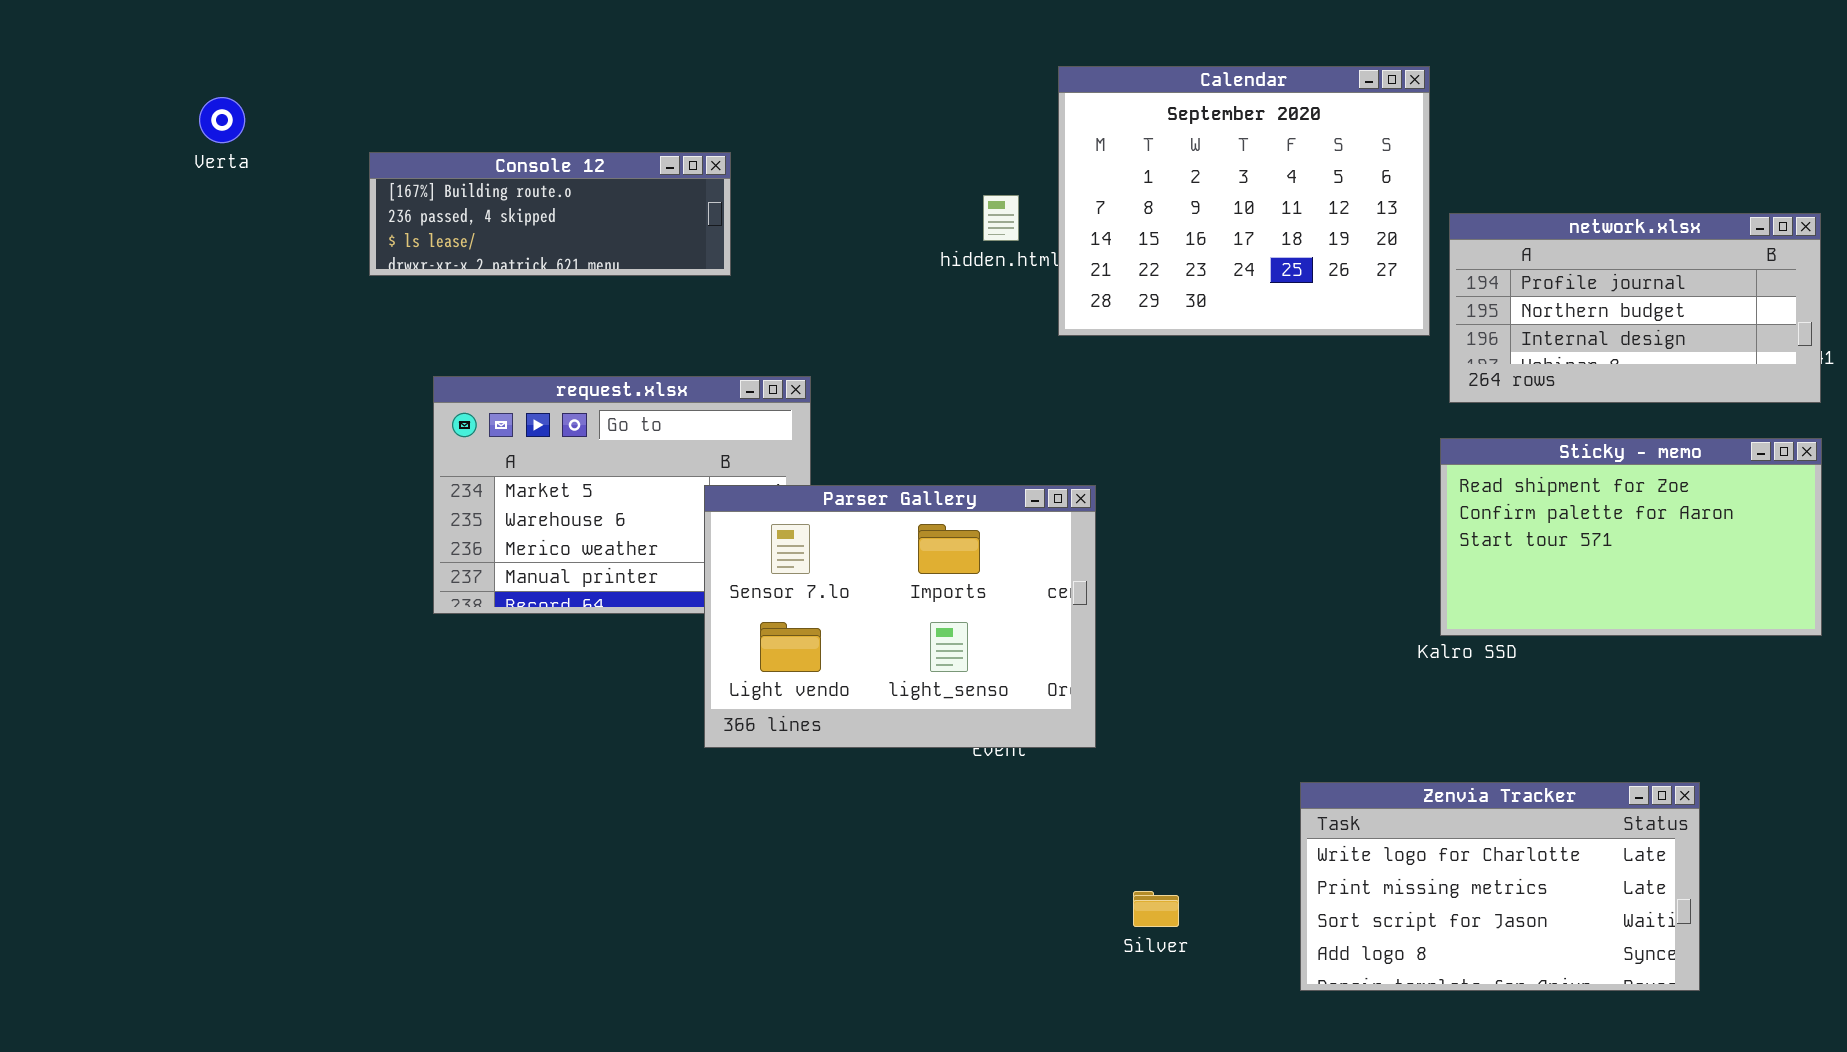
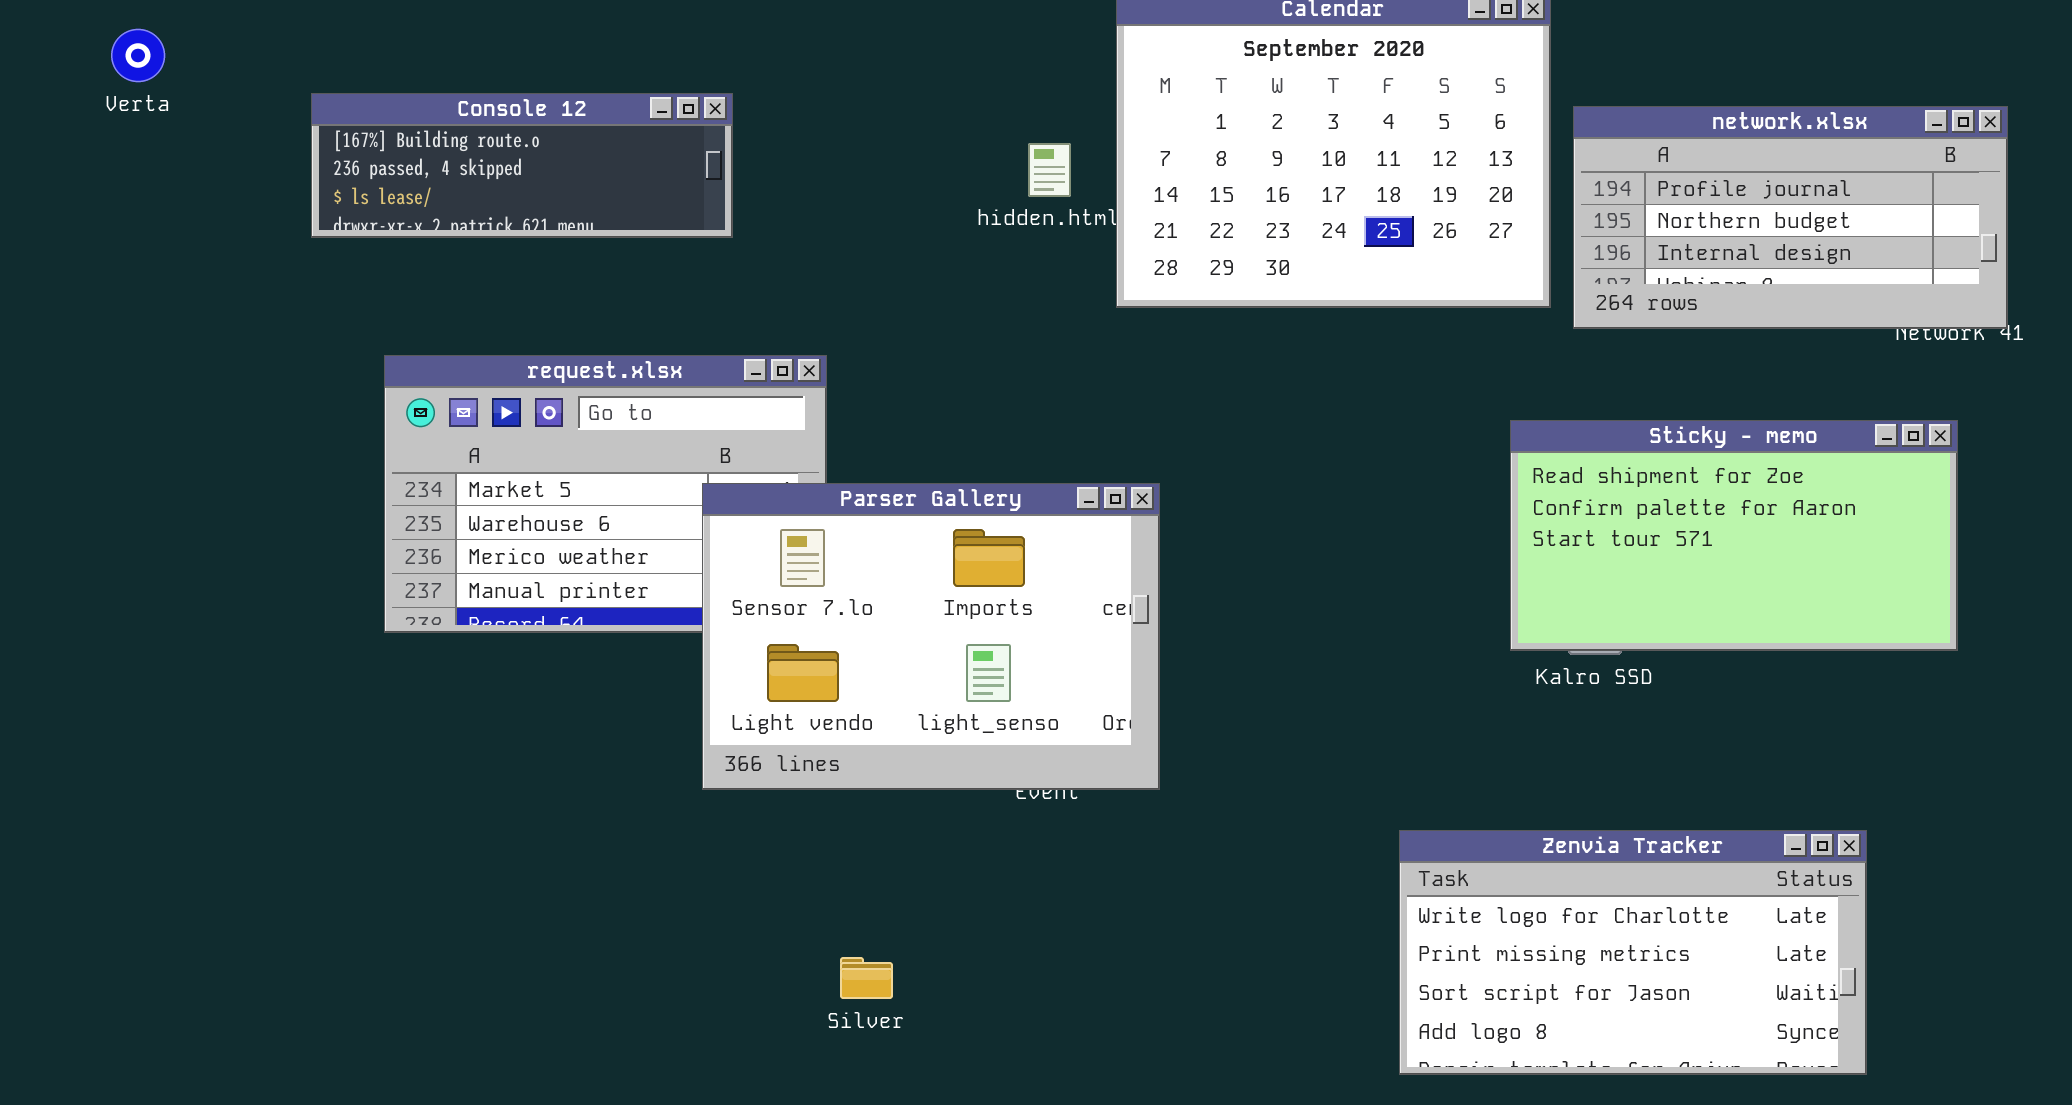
network.xlsx: [1449,213,1821,403] -> [1573,106,2008,329], moved
Sticky - memo: [1440,438,1822,636] -> [1510,420,1958,651], moved
Silver: [1133,891,1179,927] -> [840,957,893,999], moved

